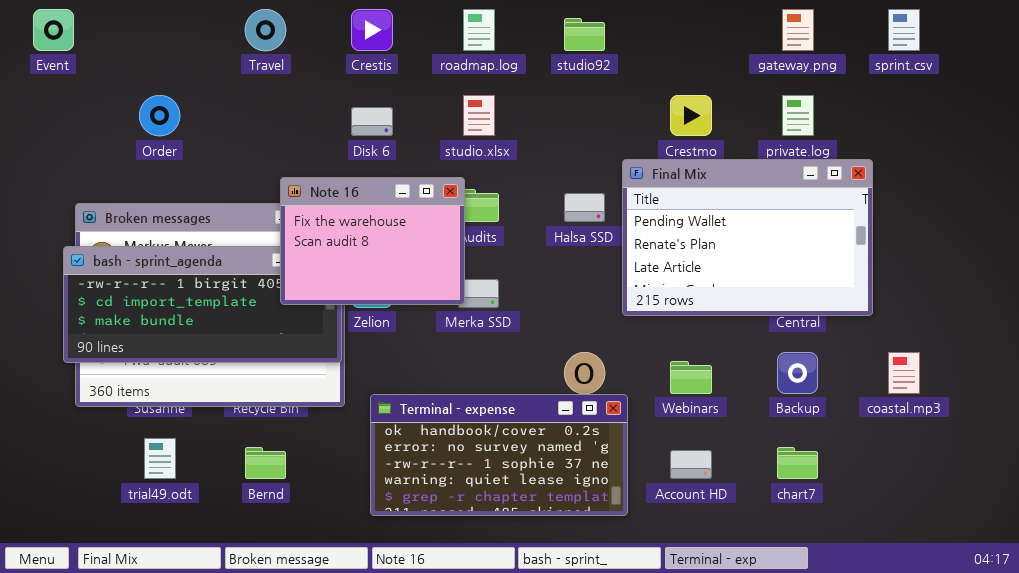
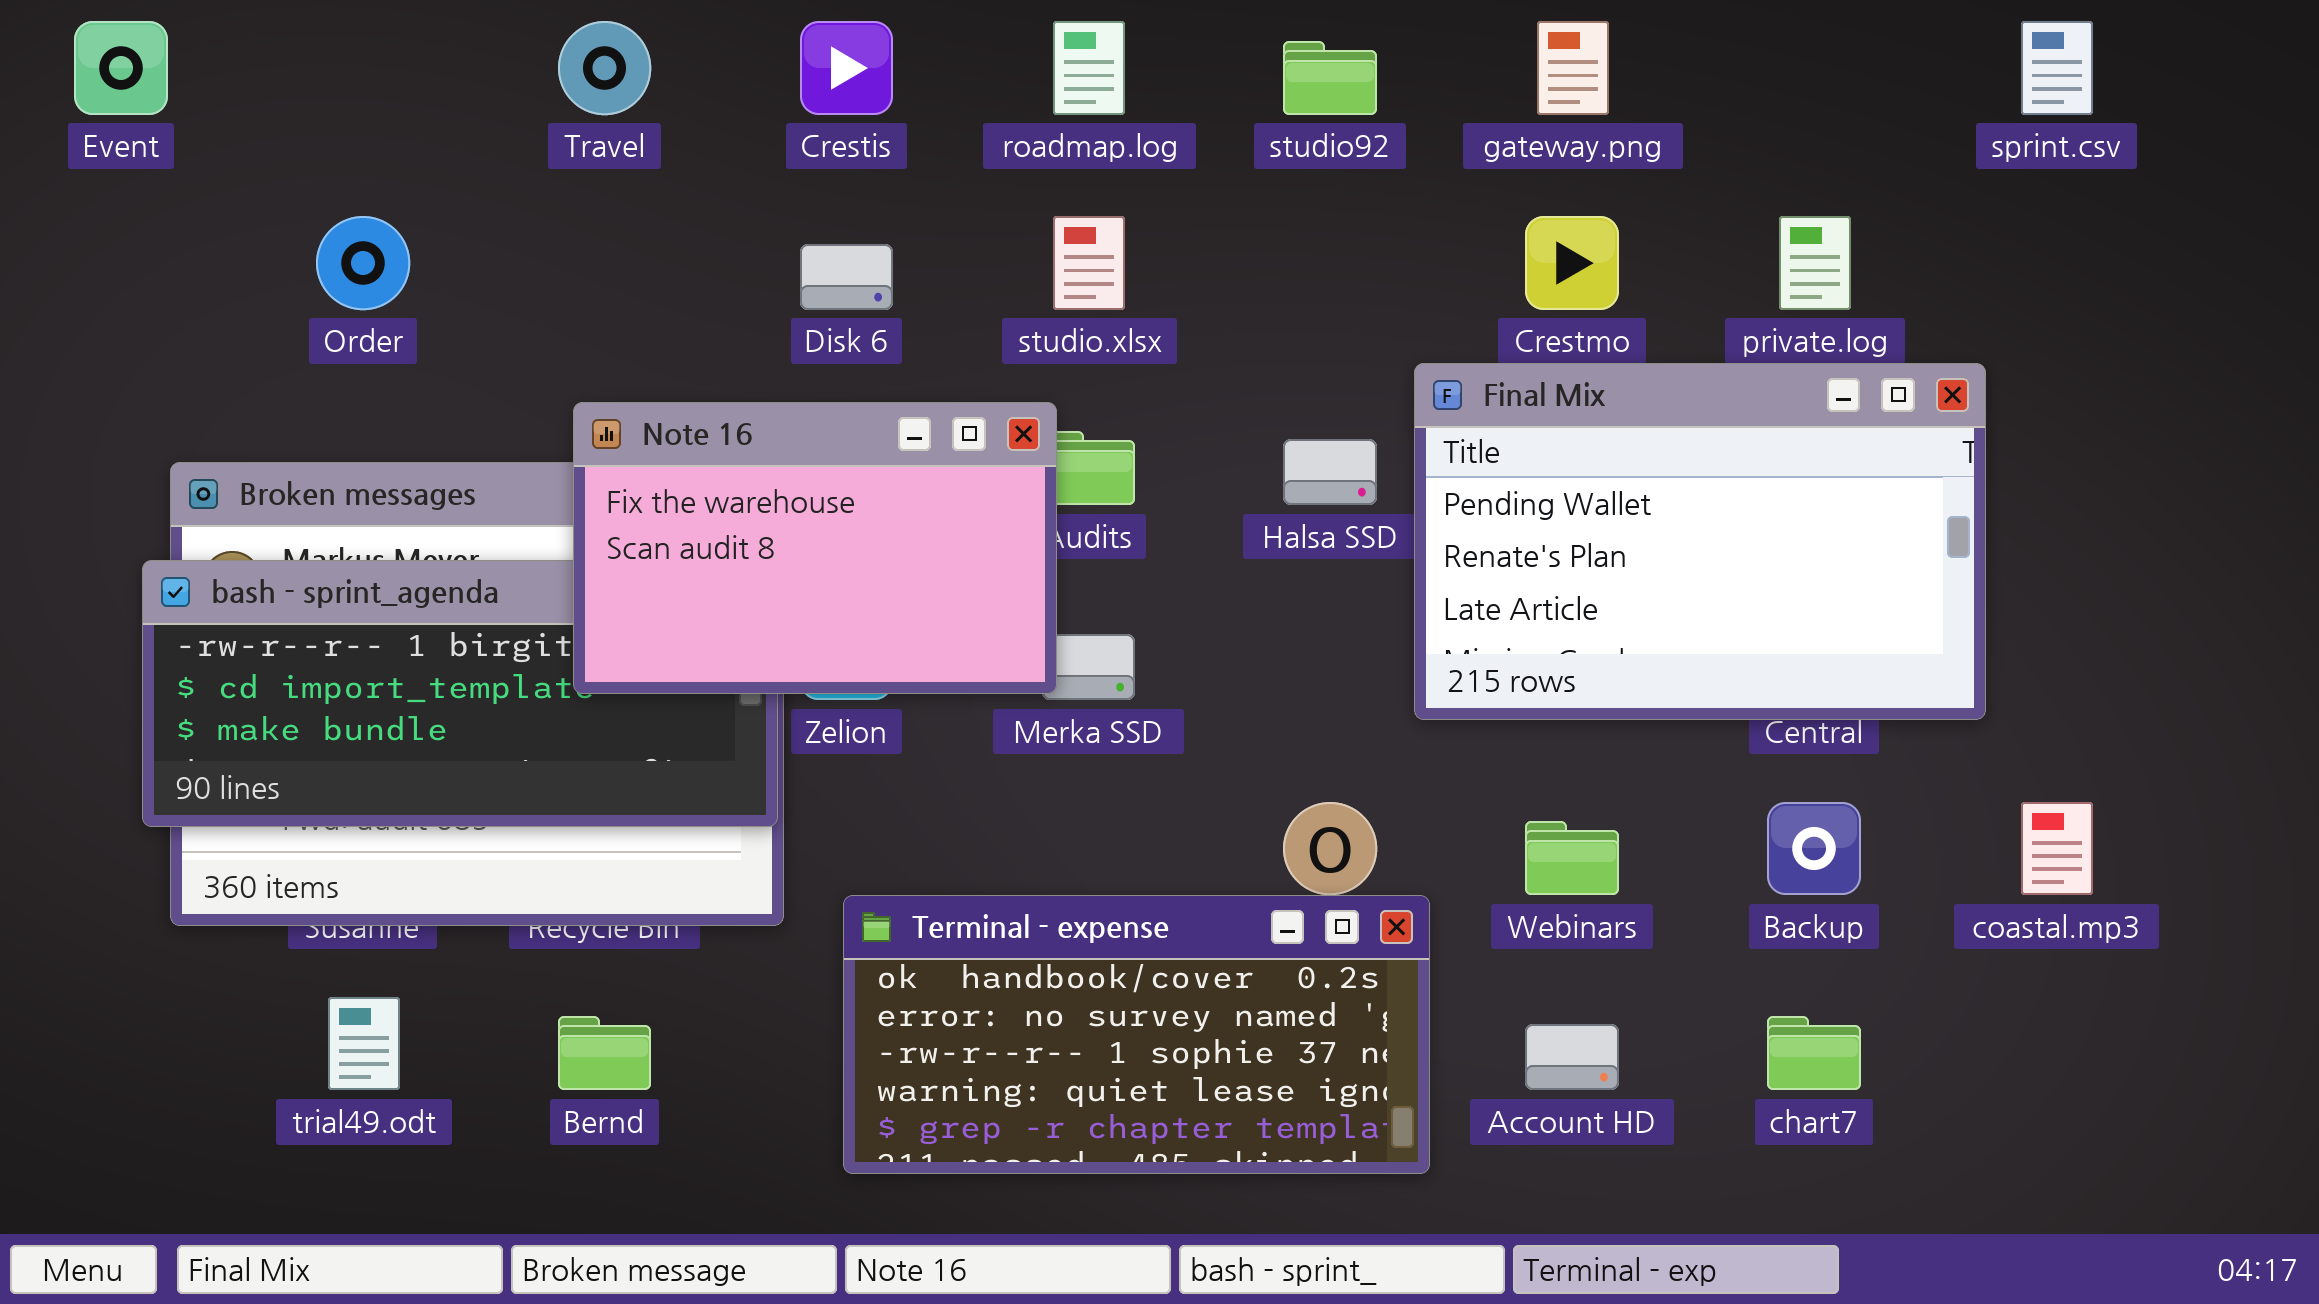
gateway.png: [782,9,814,51] -> [1537,21,1609,115], moved
Note 16: [280,177,465,305] -> [573,402,1057,694], resized

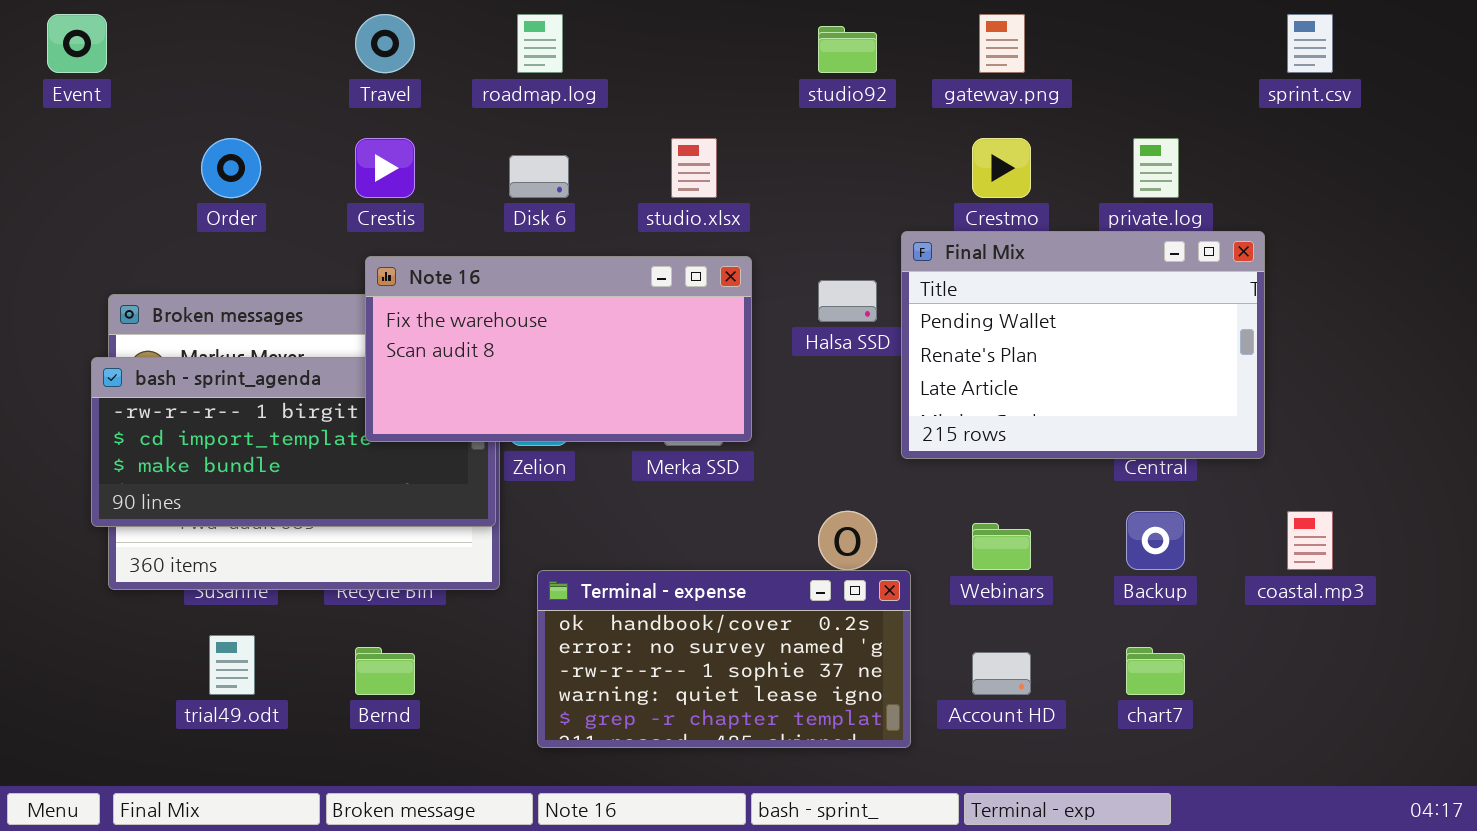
Crestis: [800,21,893,115] -> [355,138,415,198], moved
roadmap.log: [1053,21,1125,115] -> [517,14,563,73], moved
Note 16: [573,402,1057,694] -> [365,256,752,442], resized

